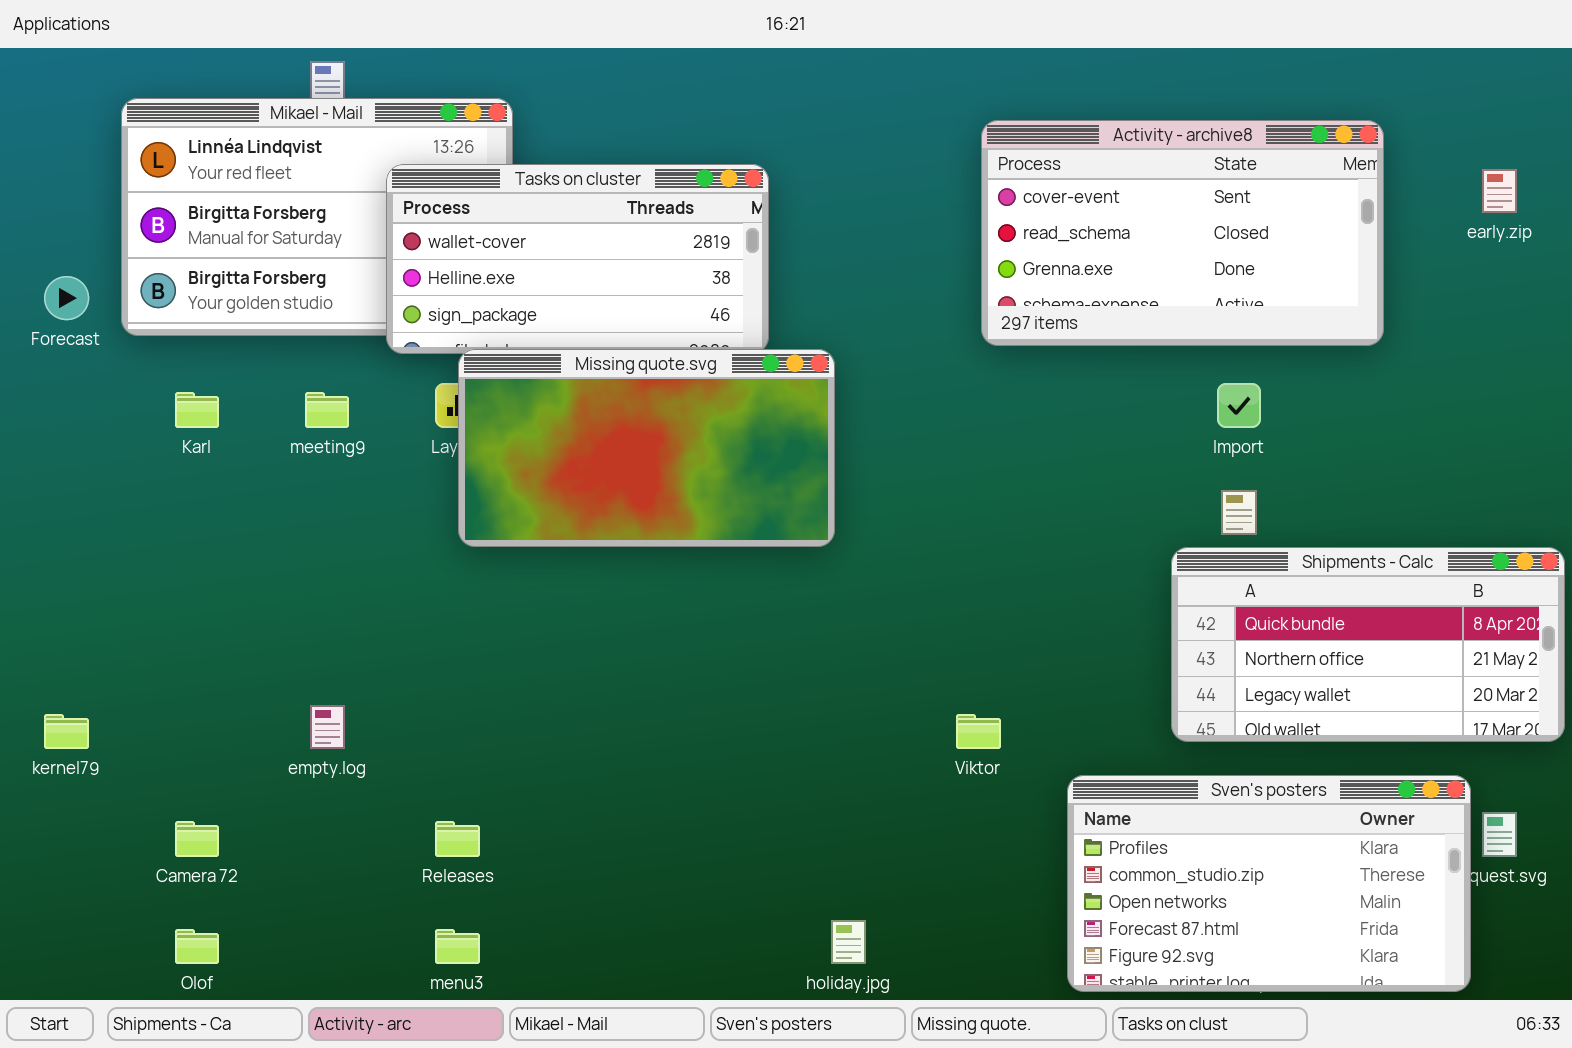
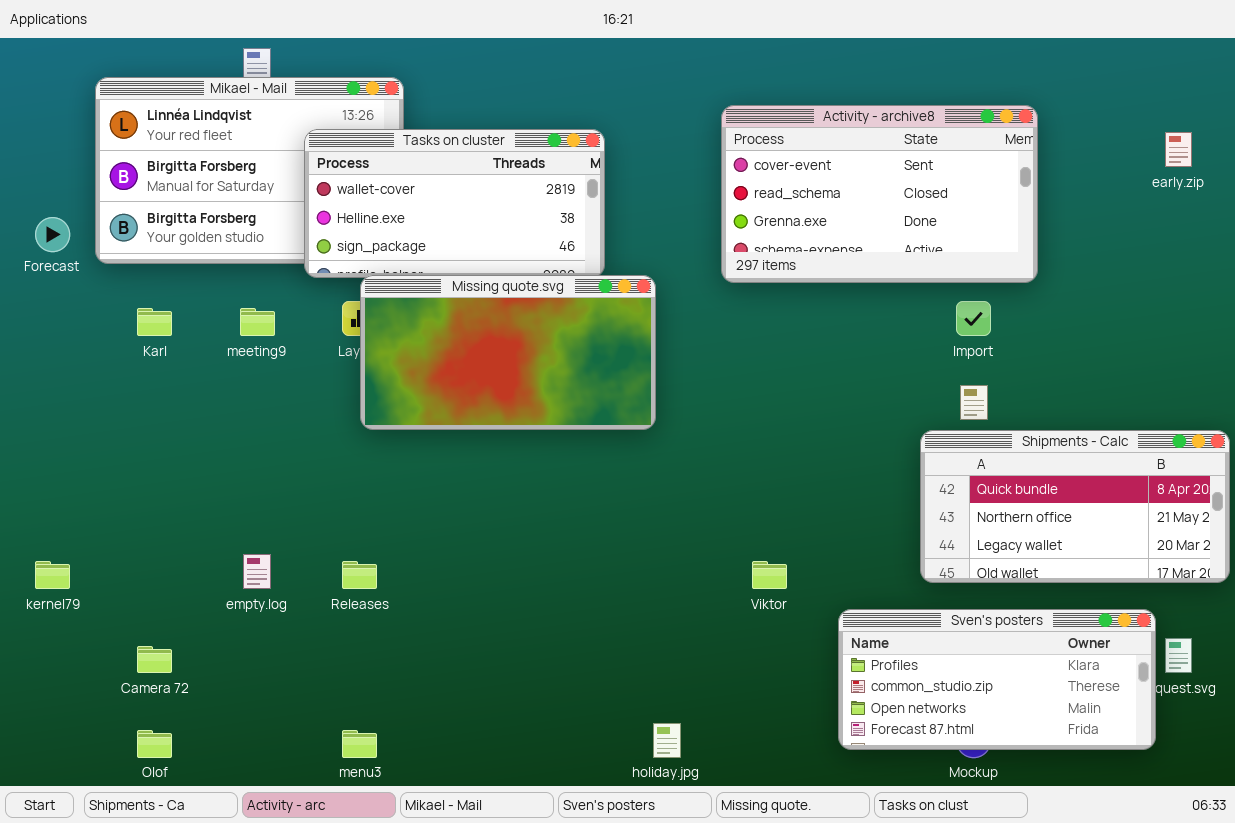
Activity - archive8: [981,120,1384,346] -> [721,105,1038,283], moved
Sven's posters: [1067,775,1471,992] -> [838,609,1156,750], resized
Releases: [435,821,480,857] -> [342,561,377,589], moved

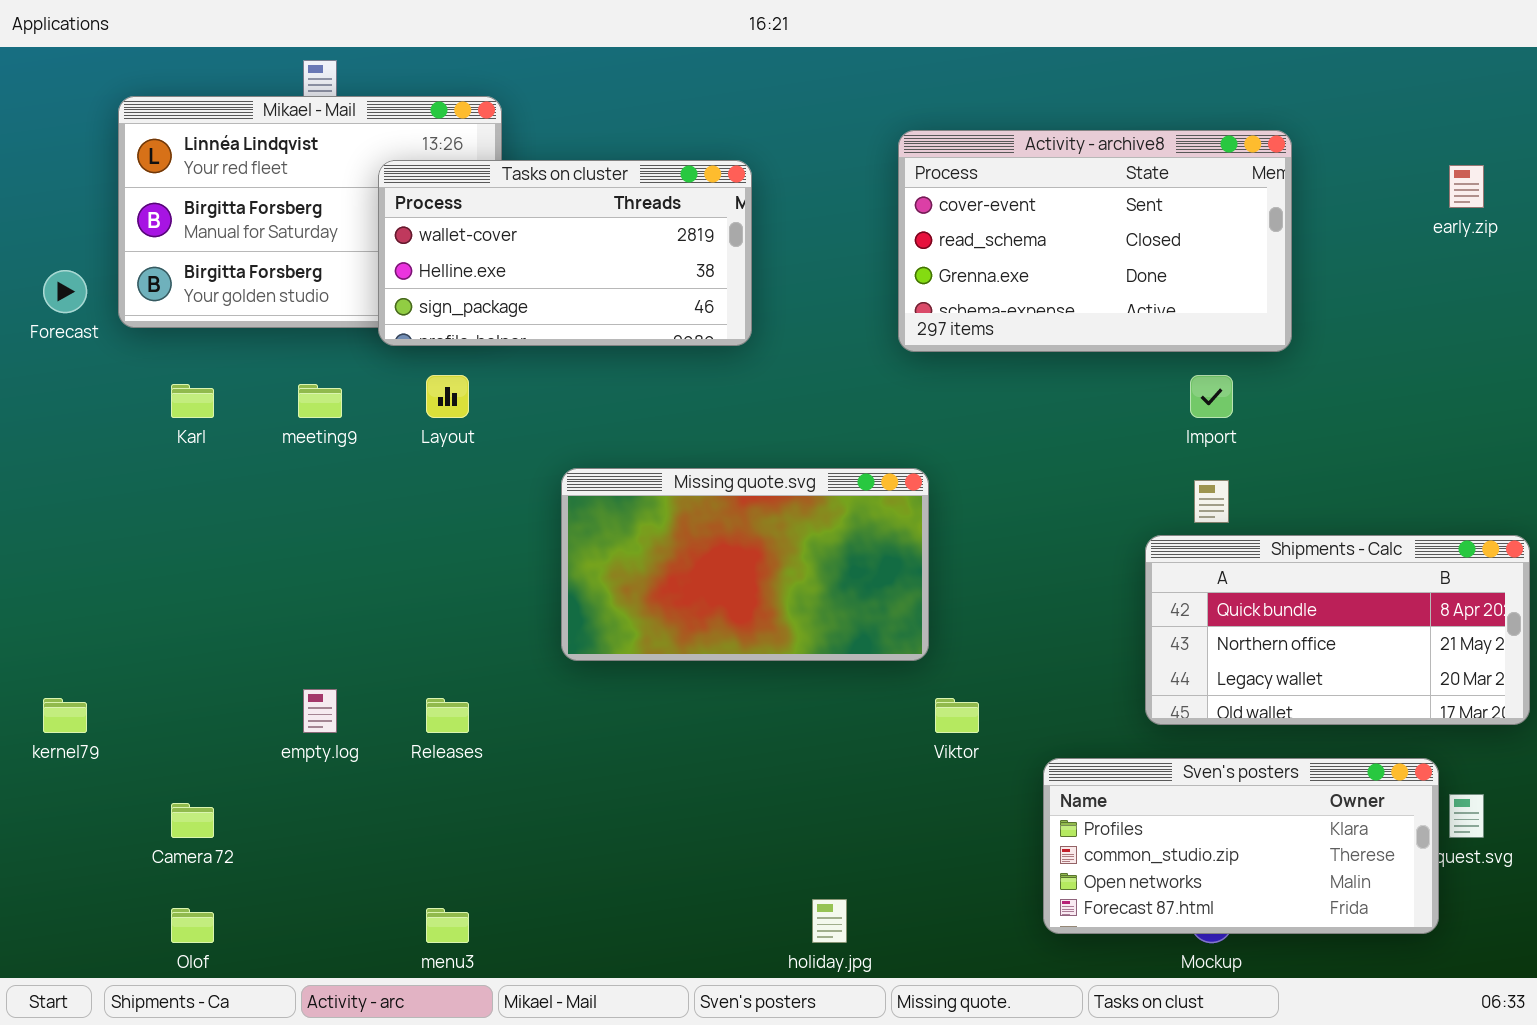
Missing quote.svg: [360,275,656,430] -> [561,468,929,661], moved

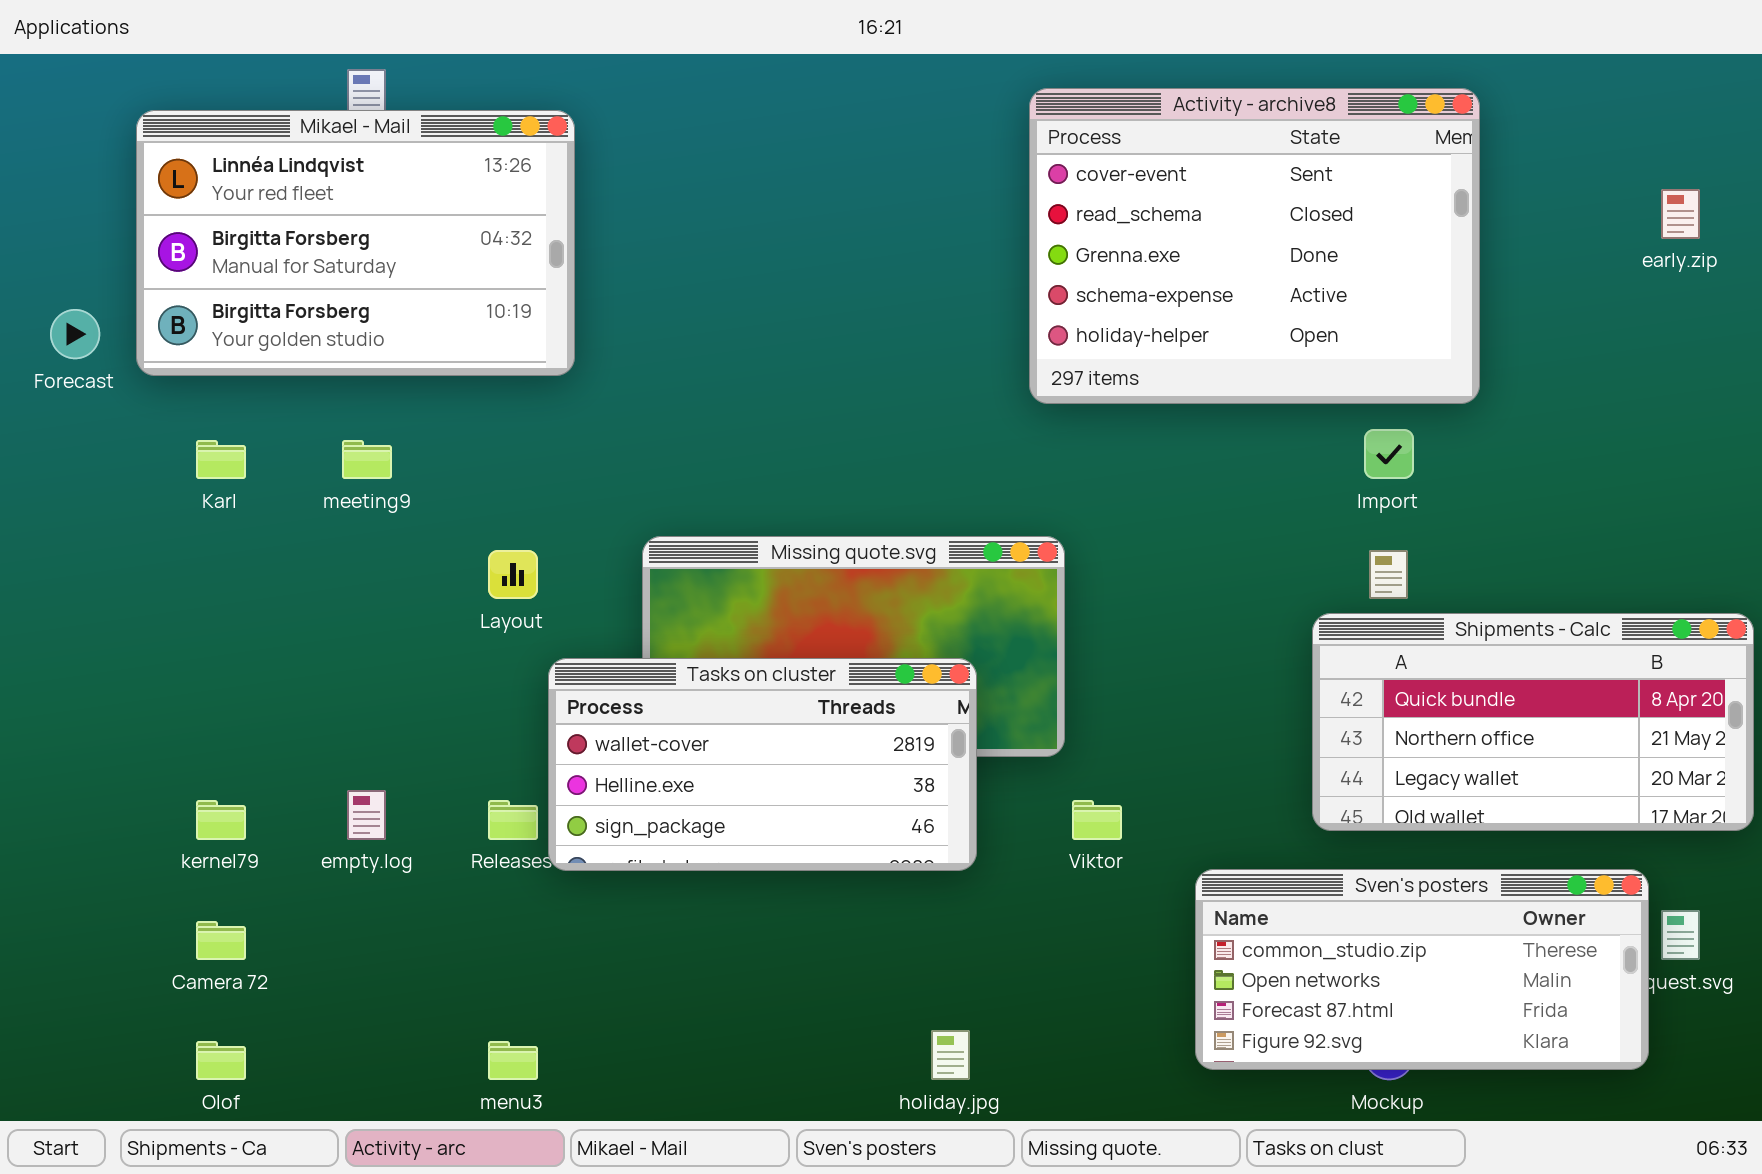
Activity - archive8: [898,130,1292,352] -> [1029,88,1480,404], resized
Tasks on cluster: [378,160,752,346] -> [548,658,977,871], moved
Layout: [426,375,469,418] -> [488,550,538,599], moved
kernel79: [43,698,87,733] -> [196,800,246,840], moved
Sven's posters: [1043,758,1439,934] -> [1195,869,1649,1070], scrolled down 1 row

